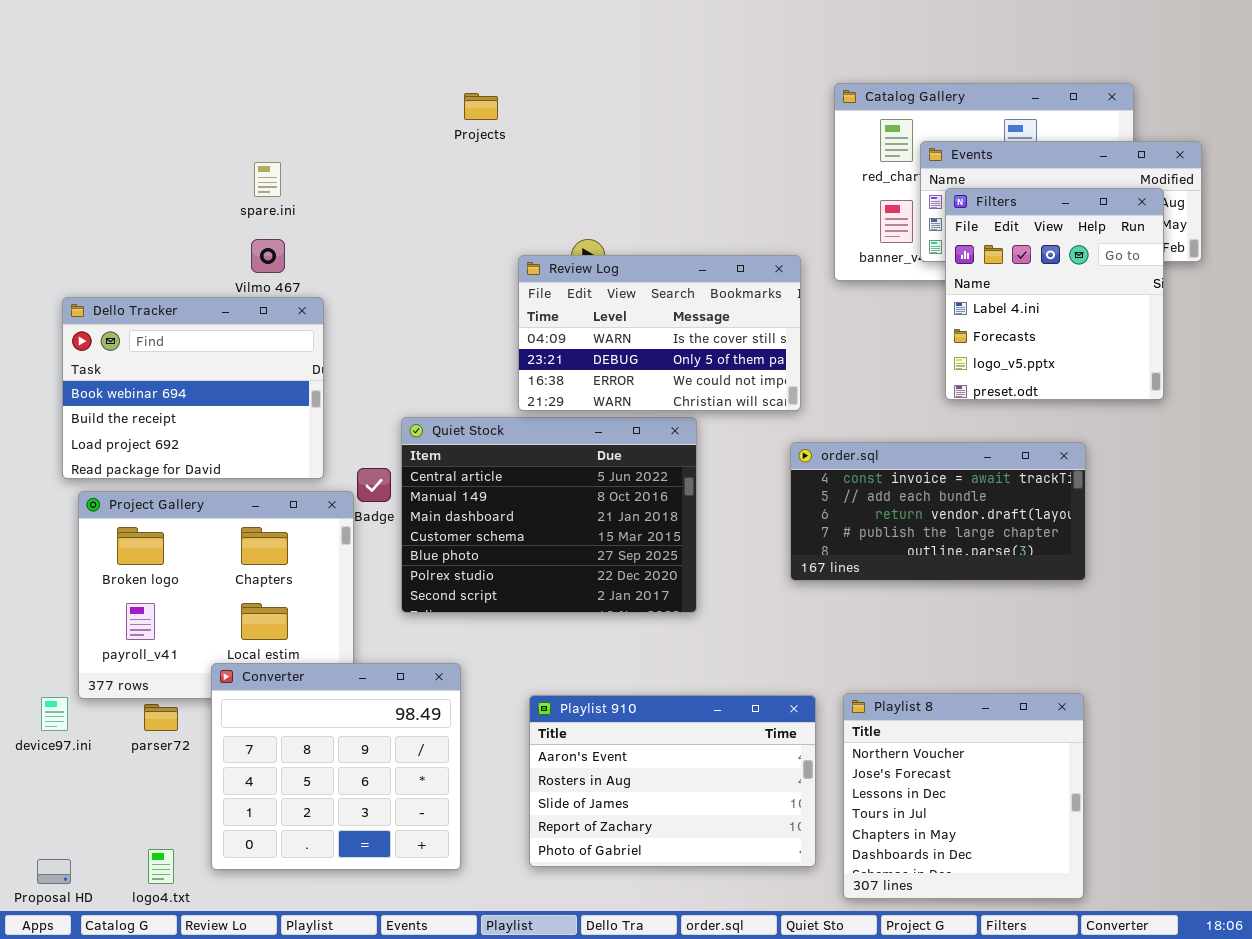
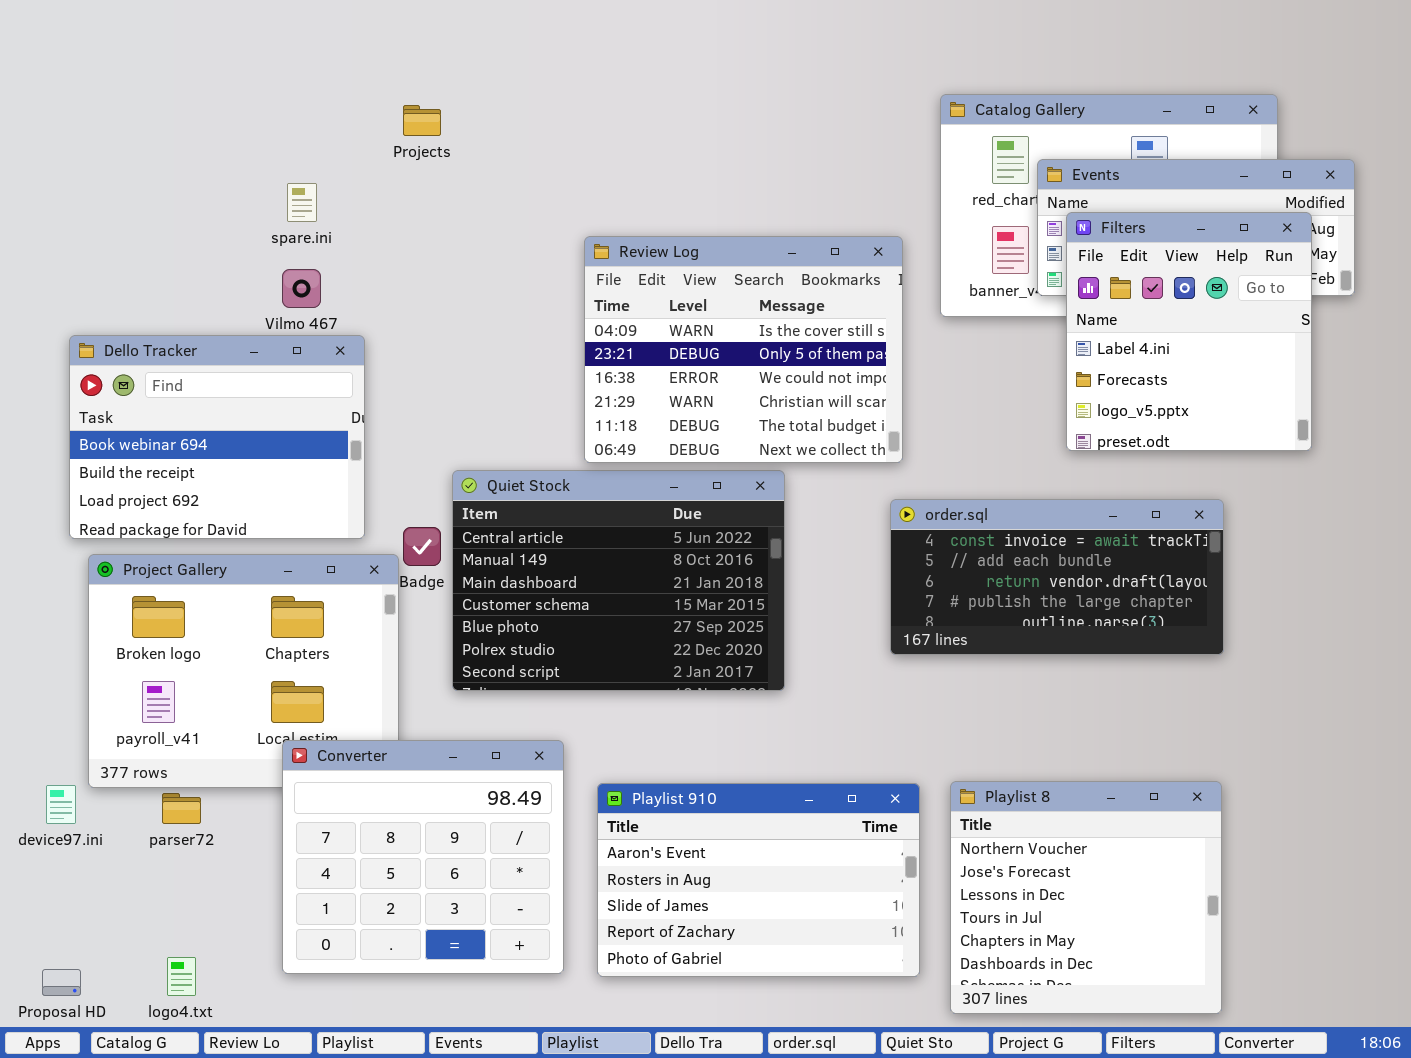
Projects: [464,93,498,120] -> [403,105,441,136], moved
Review Log: [518,255,801,411] -> [584,236,903,463], resized
Converter: [211,663,461,870] -> [282,740,564,974], moved

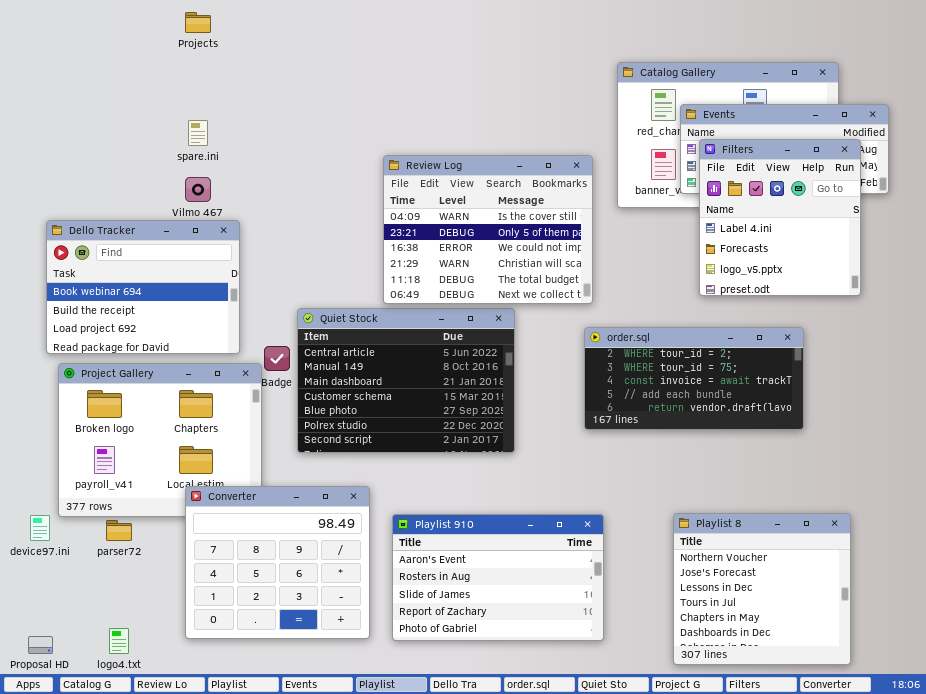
Projects: [403,105,441,136] -> [185,12,211,33], moved
order.sql: [890,499,1224,655] -> [584,327,804,430], scrolled up 2 rows
Playlist 8: [950,781,1222,1014] -> [673,513,851,665], moved

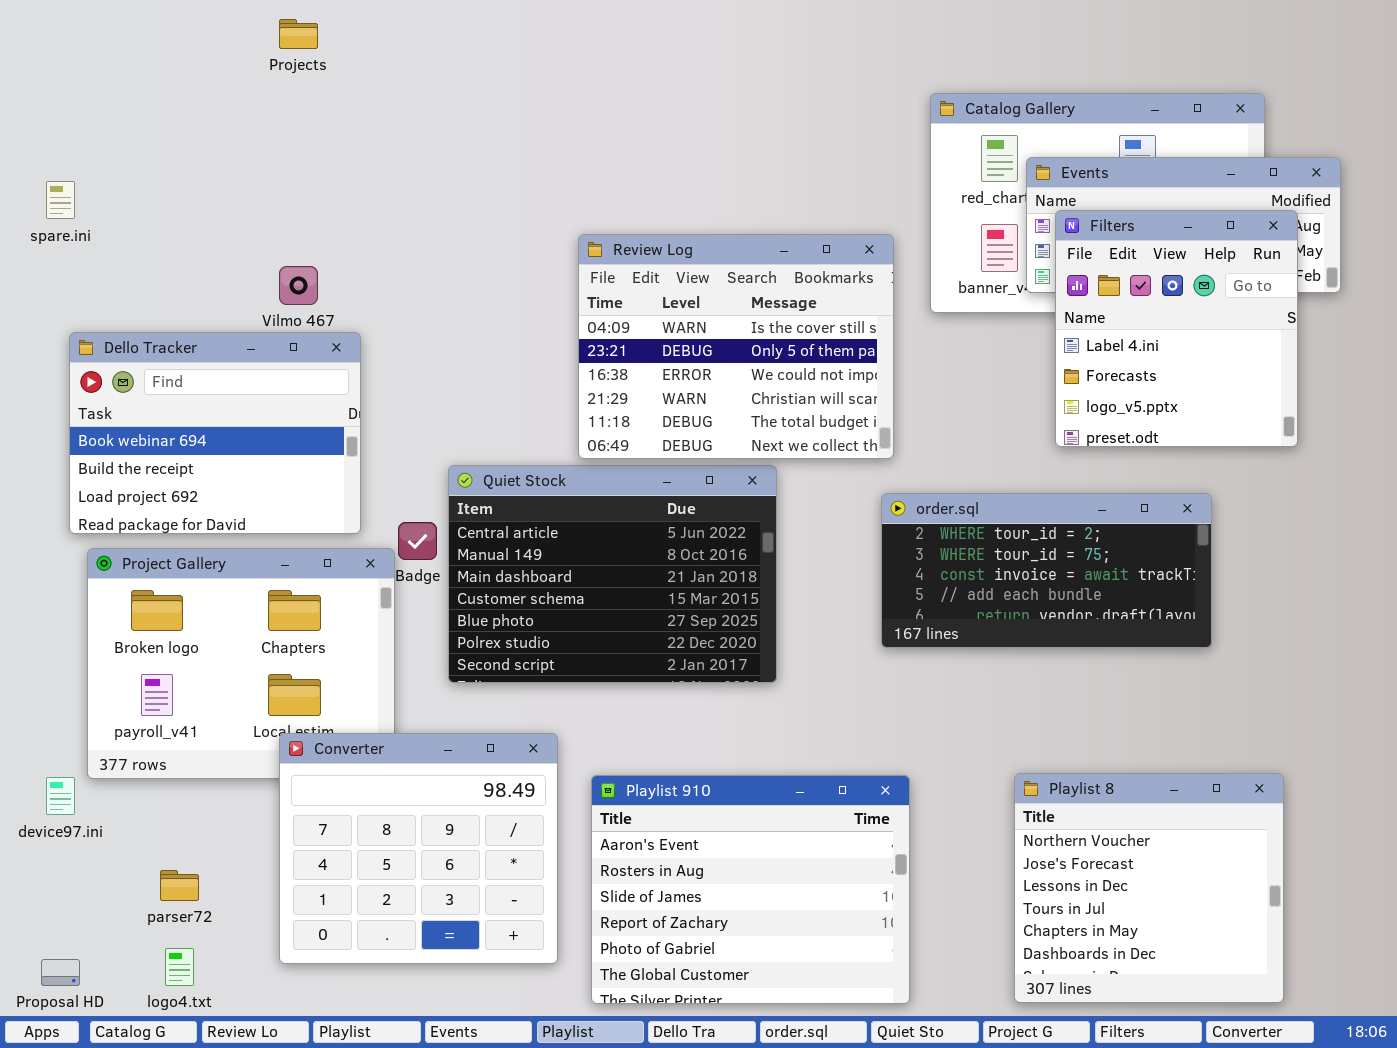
spare.ini: [188,120,208,146] -> [46,181,75,219], moved
Playlist 910: [392,514,604,641] -> [591,775,910,1004], resized
parser72: [106,520,132,541] -> [160,870,199,901], moved

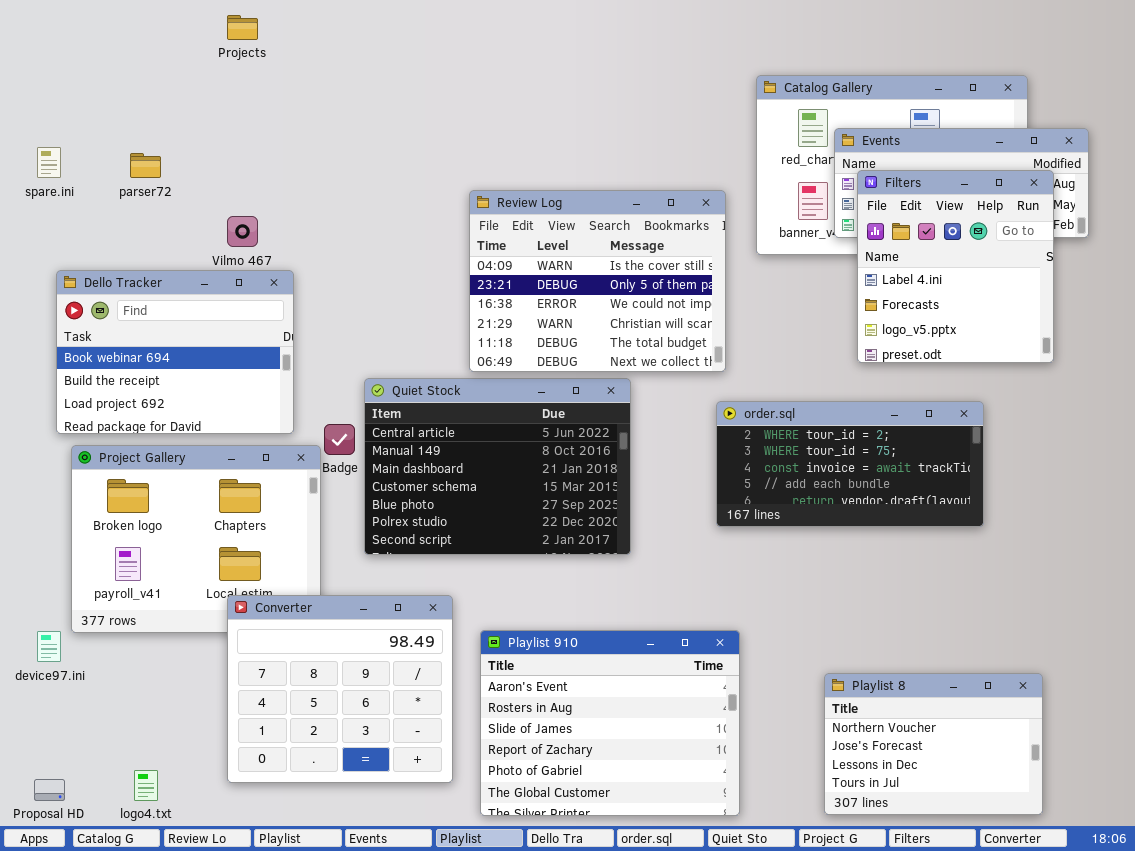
Playlist 8: [1014,773,1284,1003] -> [824,673,1043,815], resized
parser72: [160,870,199,901] -> [130,153,161,178], moved

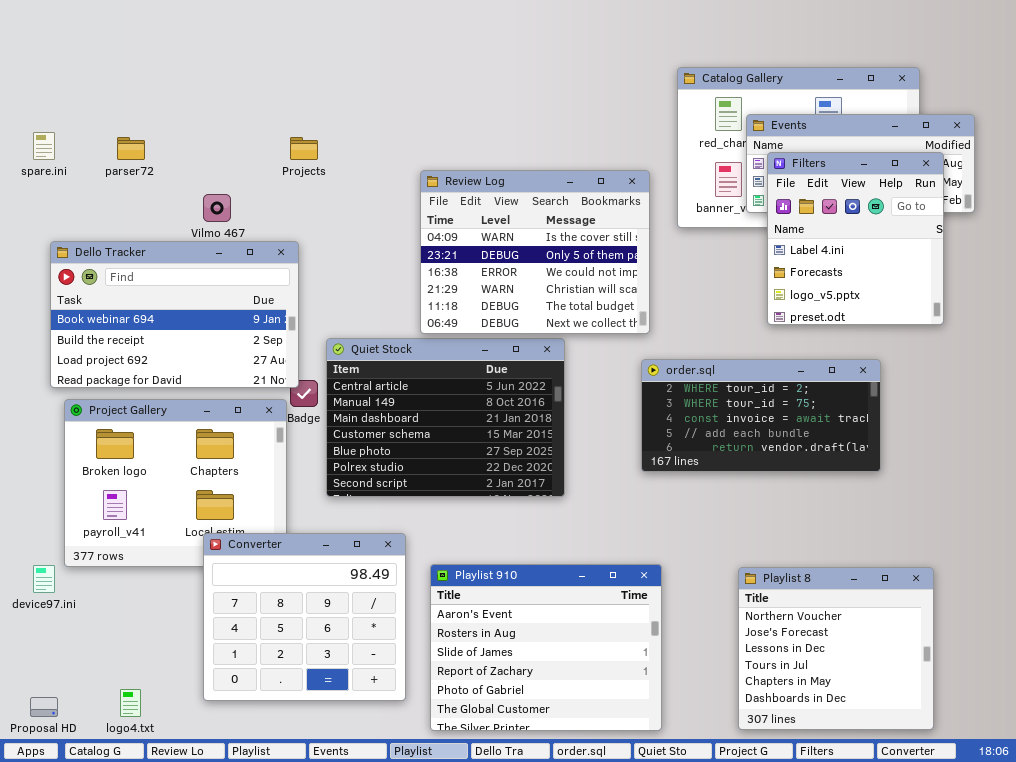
Projects: [227,15,258,40] -> [290,137,318,160], moved
Dello Tracker: [56,270,294,434] -> [50,241,299,388], resized
Playlist 8: [824,673,1043,815] -> [738,567,934,730], resized

